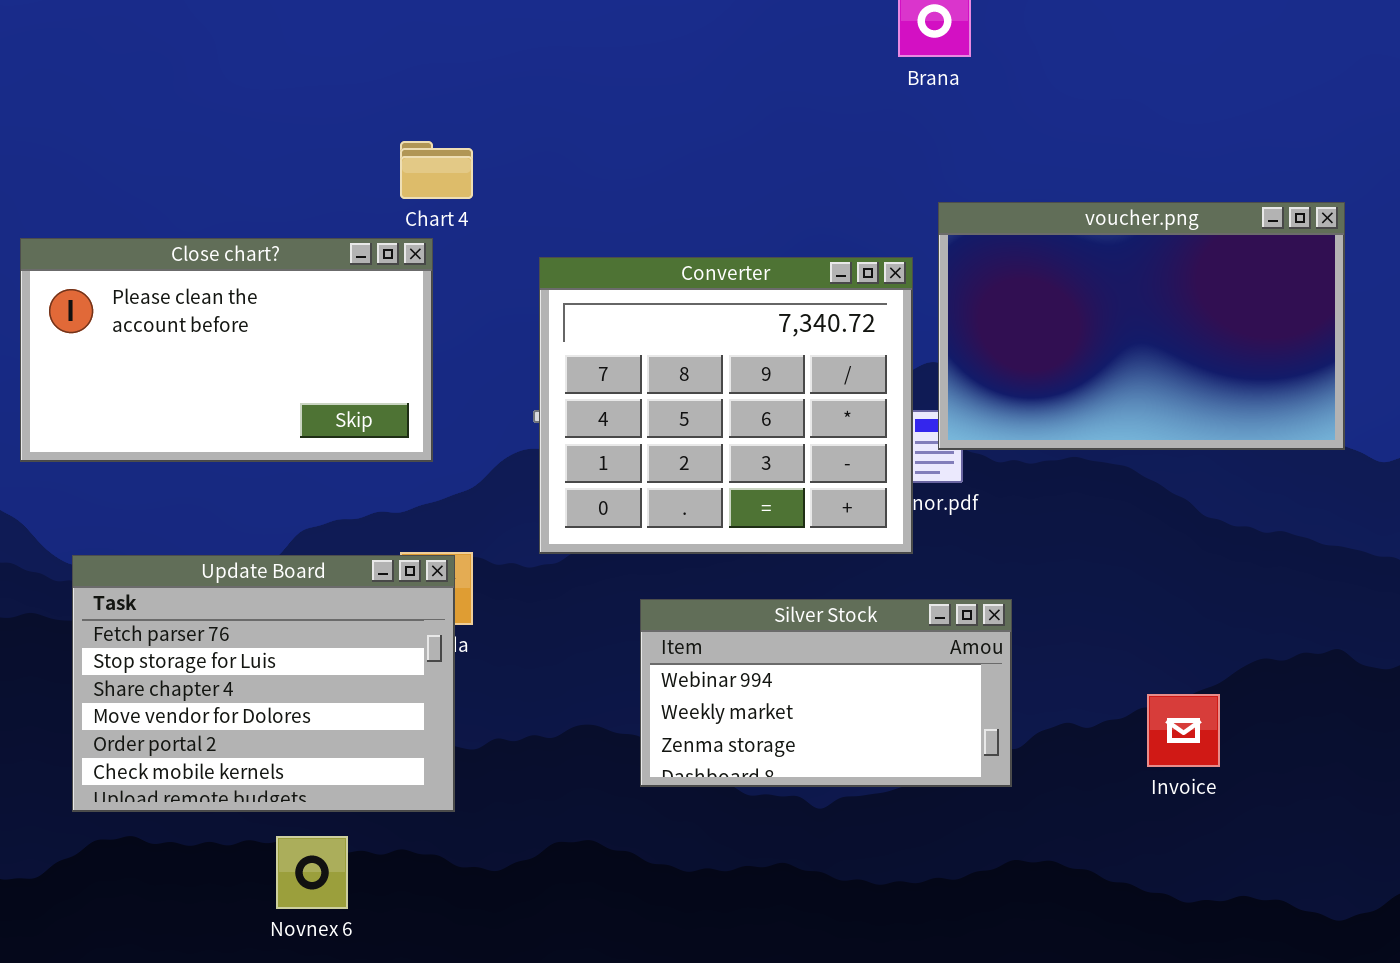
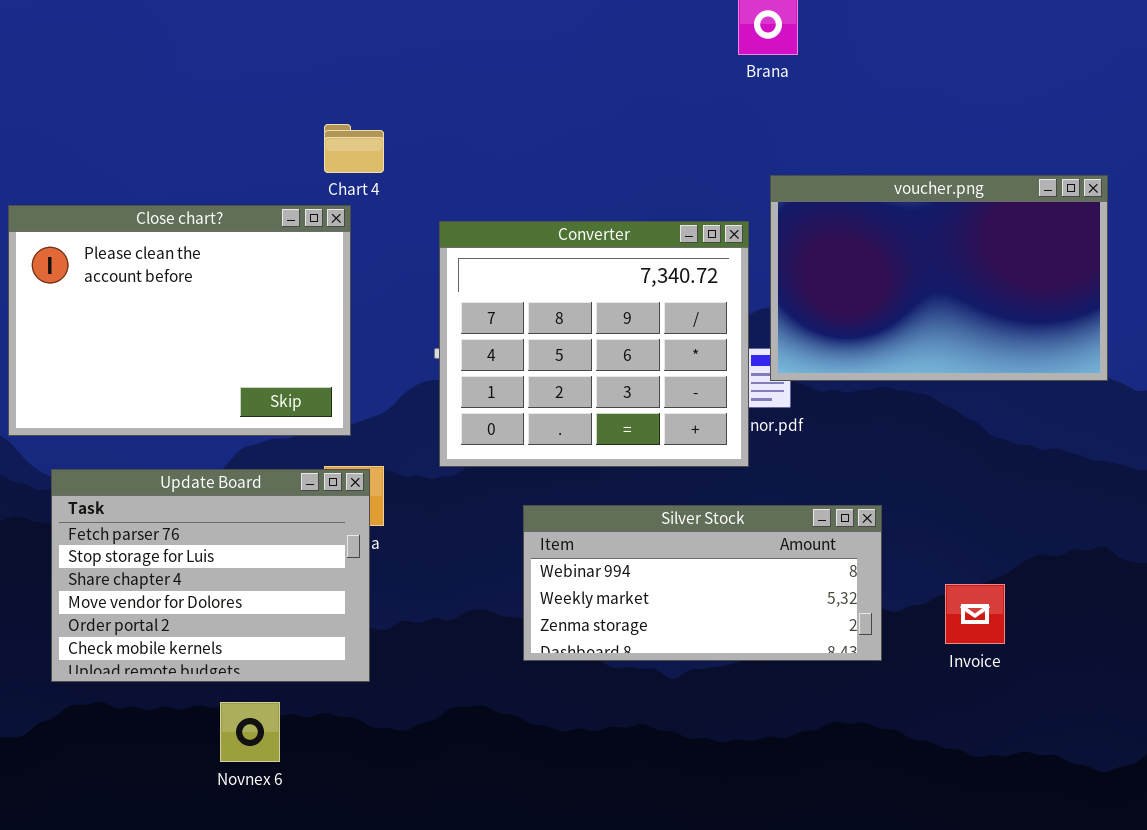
Close chart?: [20,238,433,462] -> [8,205,351,436], resized
Silver Stock: [640,599,1012,787] -> [523,505,882,661], resized

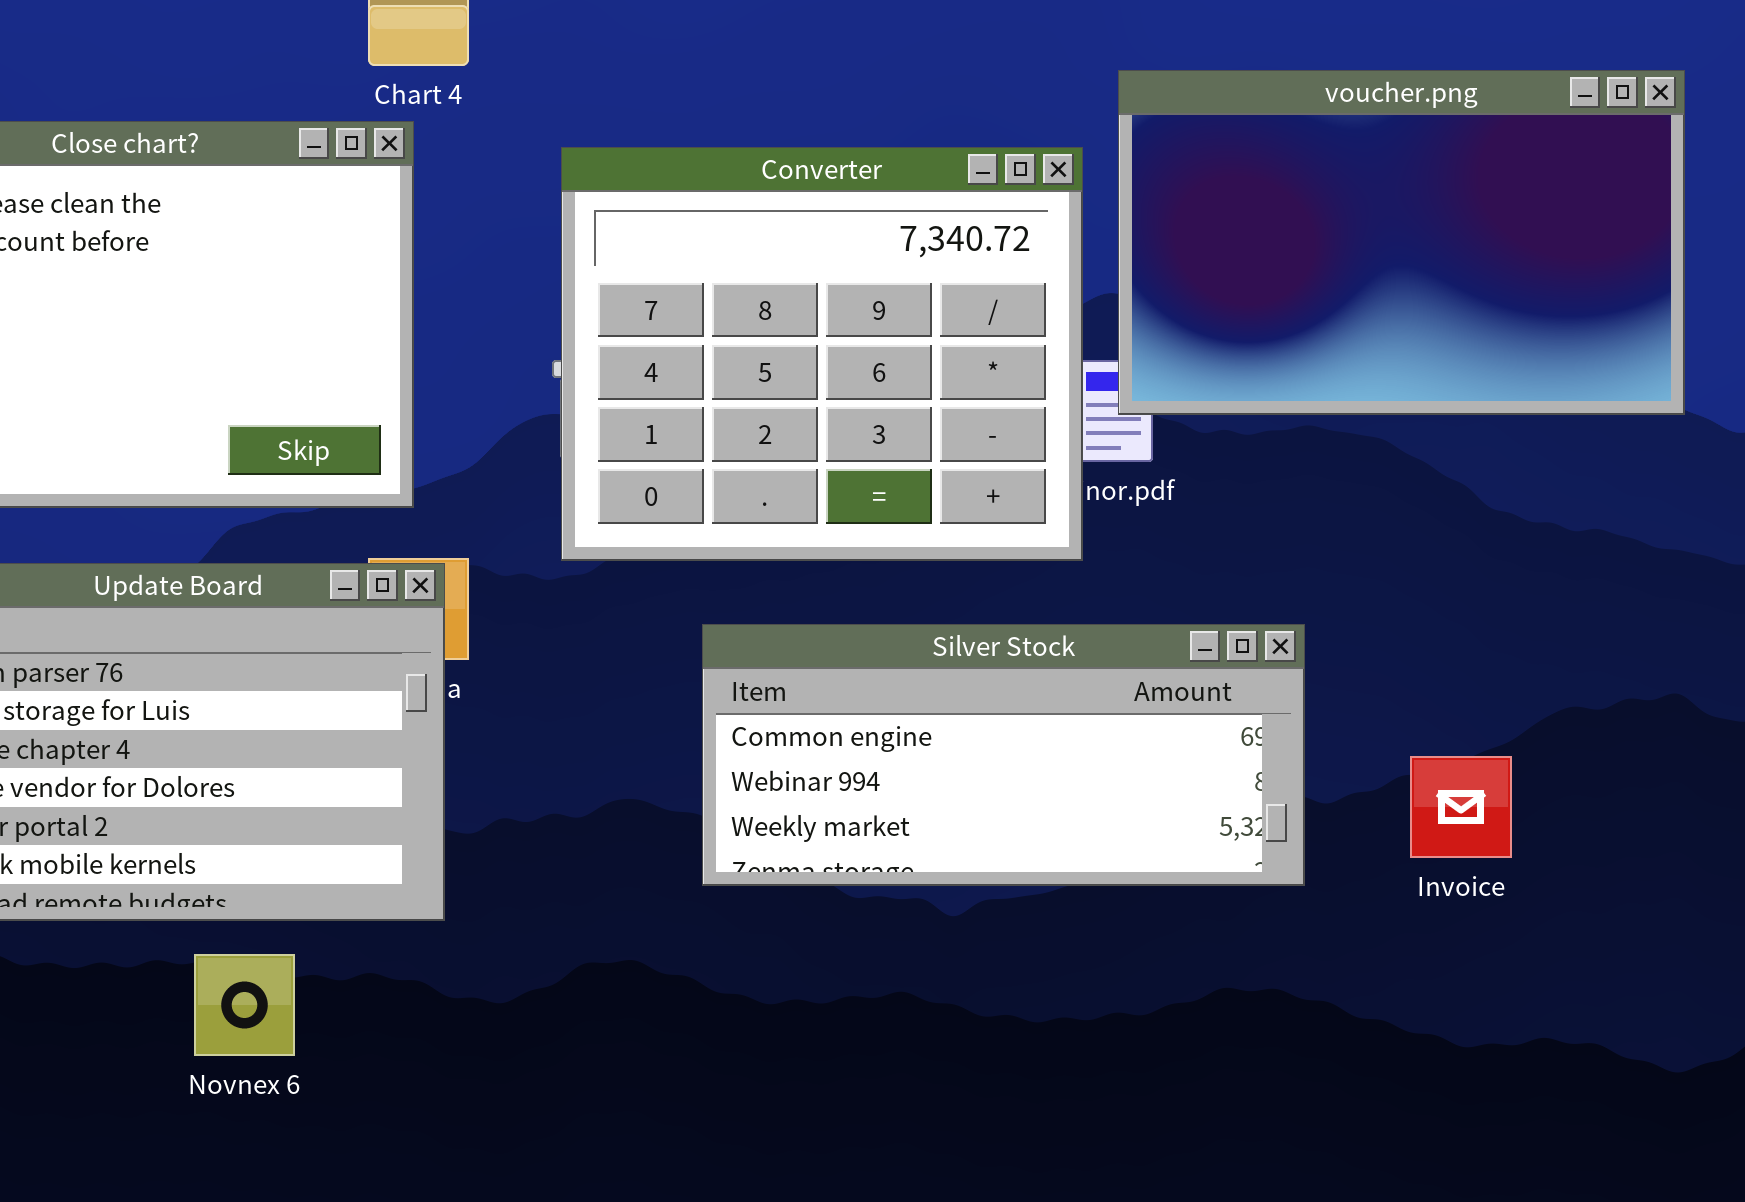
Silver Stock: [523,505,882,661] -> [702,624,1305,886], scrolled up 1 row

